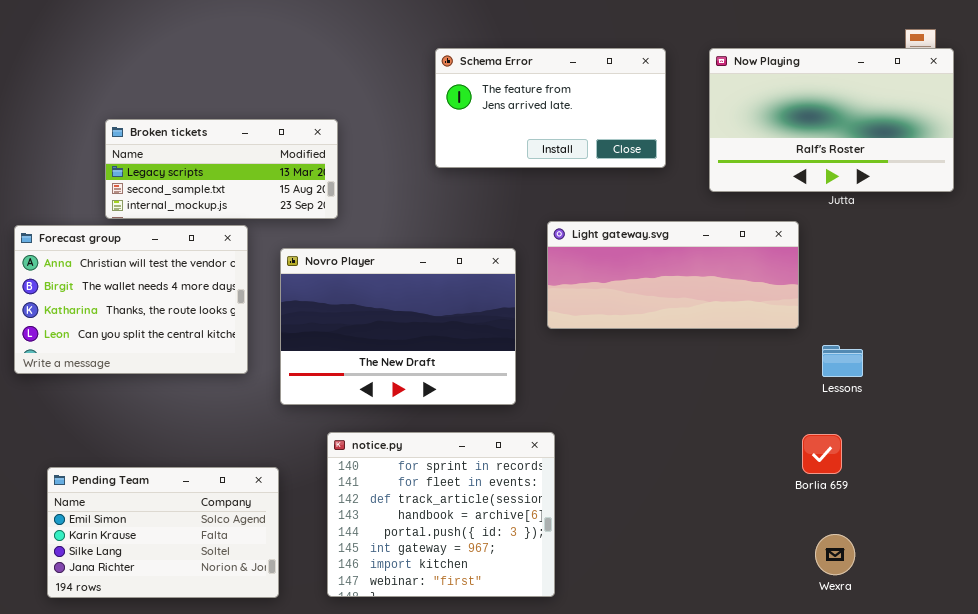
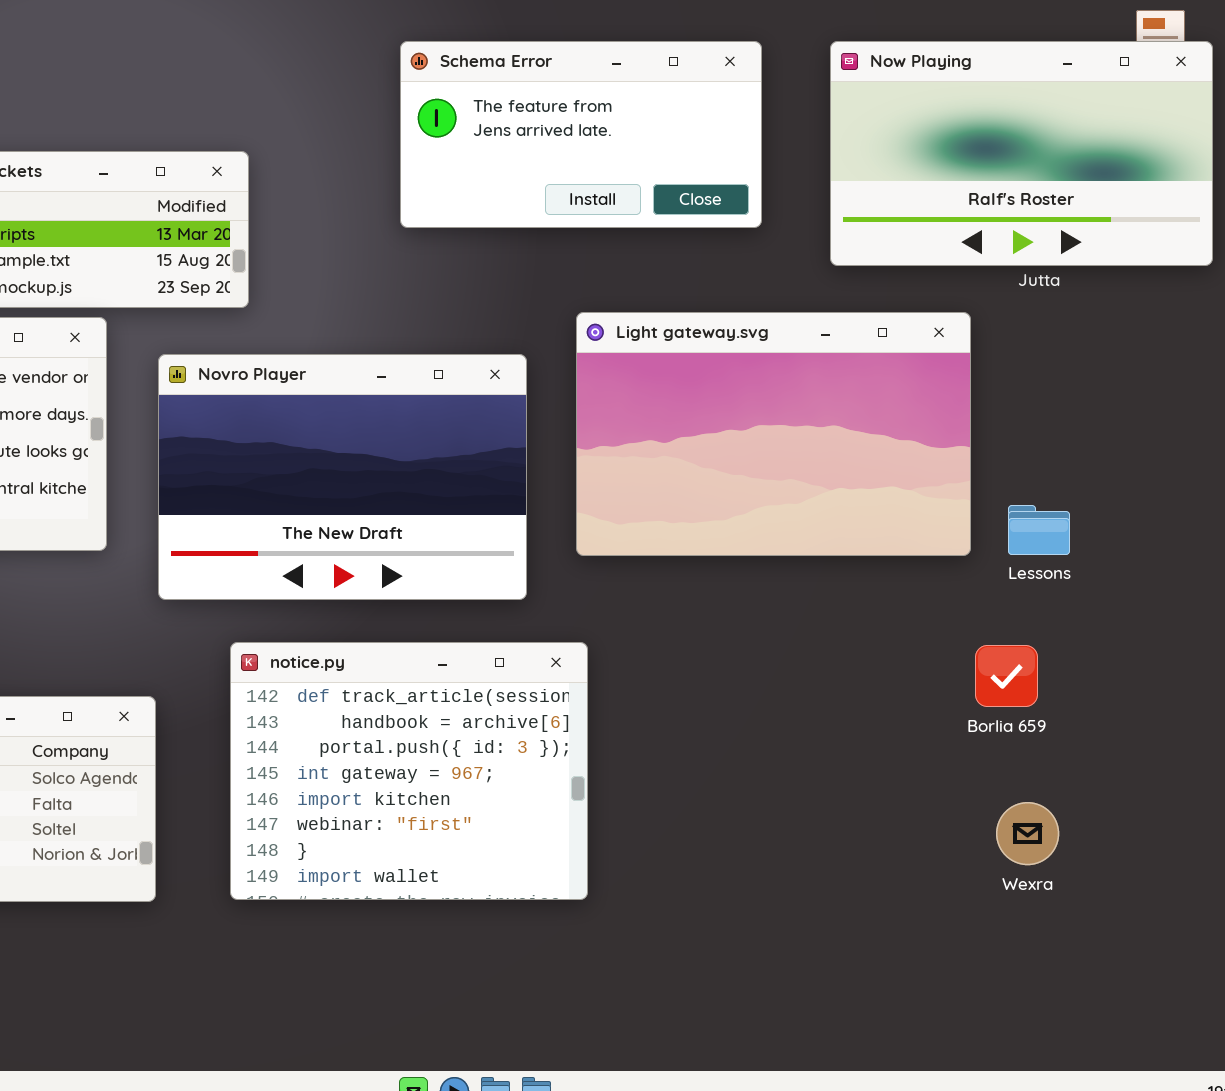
Light gateway.svg: [547,221,799,329] -> [576,312,971,556], resized
notice.py: [327,432,555,597] -> [230,642,588,900], scrolled down 2 rows

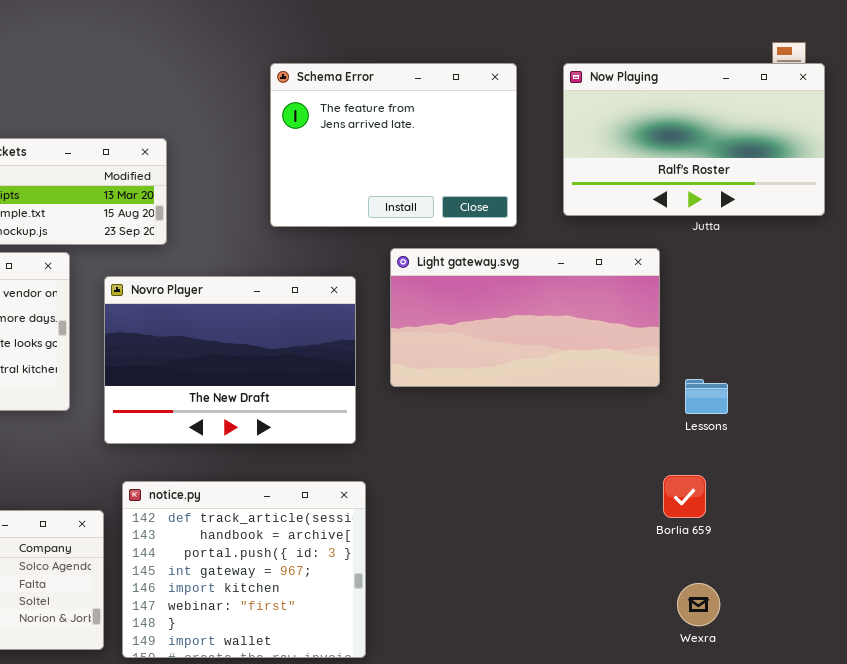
Schema Error: [400,41,762,228] -> [270,63,517,227], resized
Light gateway.svg: [576,312,971,556] -> [390,248,660,387], resized
notice.py: [230,642,588,900] -> [122,481,366,658], moved

